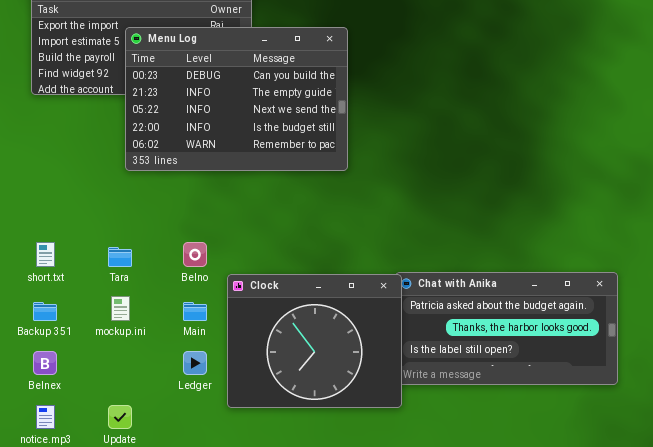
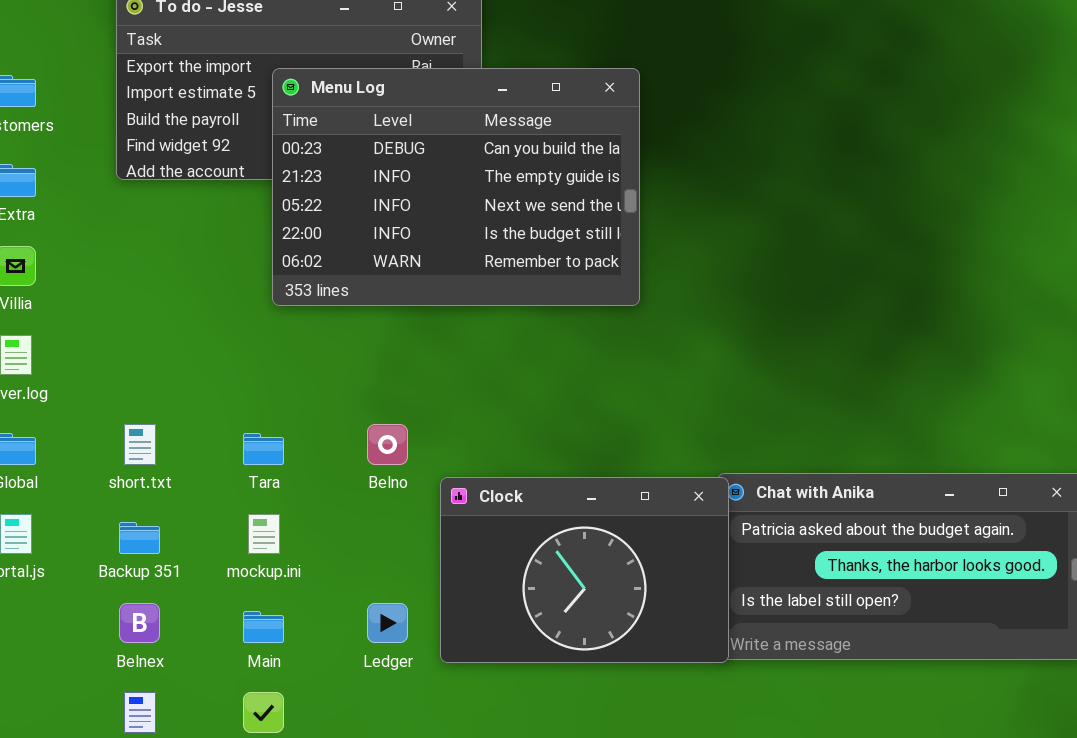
Clock: [227,274,402,408] -> [440,477,729,663], resized
Main: [183,302,207,321] -> [243,611,284,643], moved

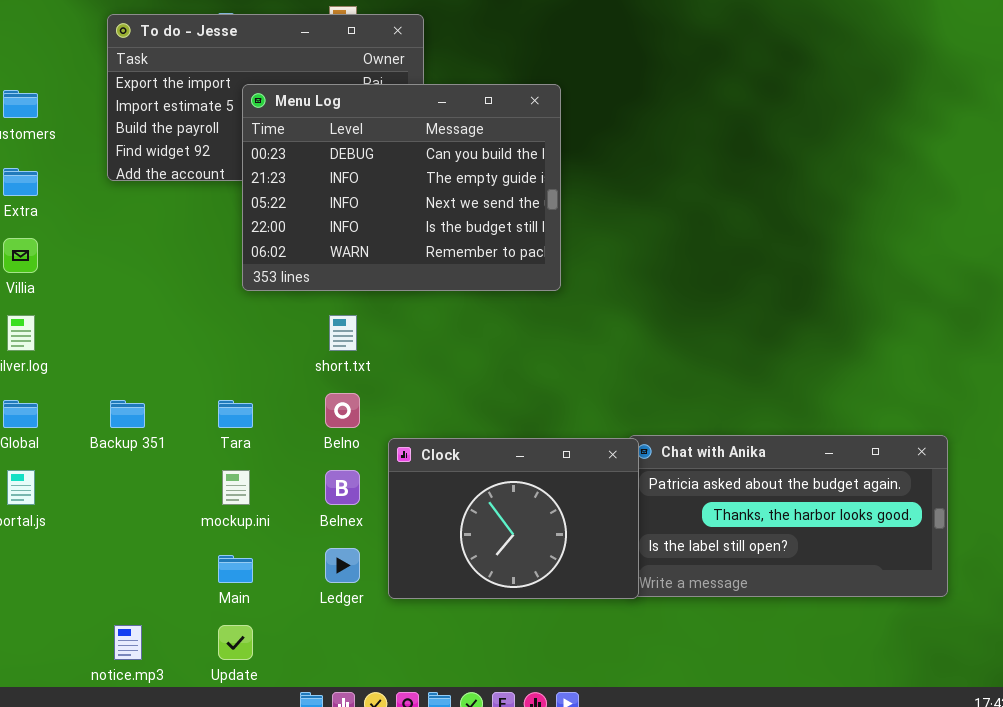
short.txt: [124,424,156,465] -> [329,315,357,351], moved
Backup 351: [119,522,160,554] -> [110,400,145,428], moved
Belnex: [119,603,160,643] -> [325,470,360,505], moved

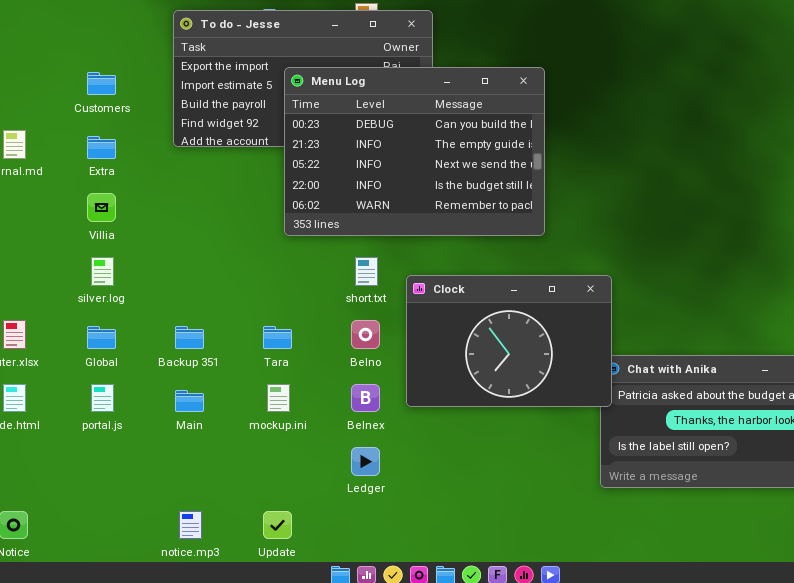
Clock: [388,438,639,599] -> [406,275,612,407], moved
Main: [218,555,253,583] -> [175,390,204,412], moved

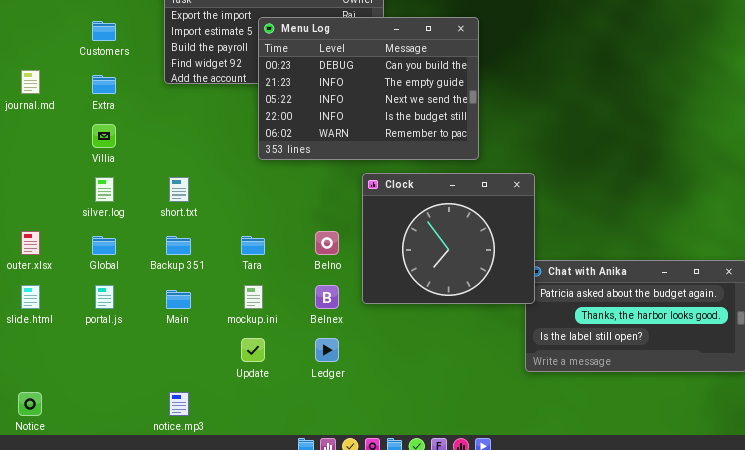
short.txt: [355,257,378,286] -> [169,177,189,202], moved
Clock: [406,275,612,407] -> [362,173,535,304], resized
Update: [263,511,292,539] -> [241,338,265,362], moved

